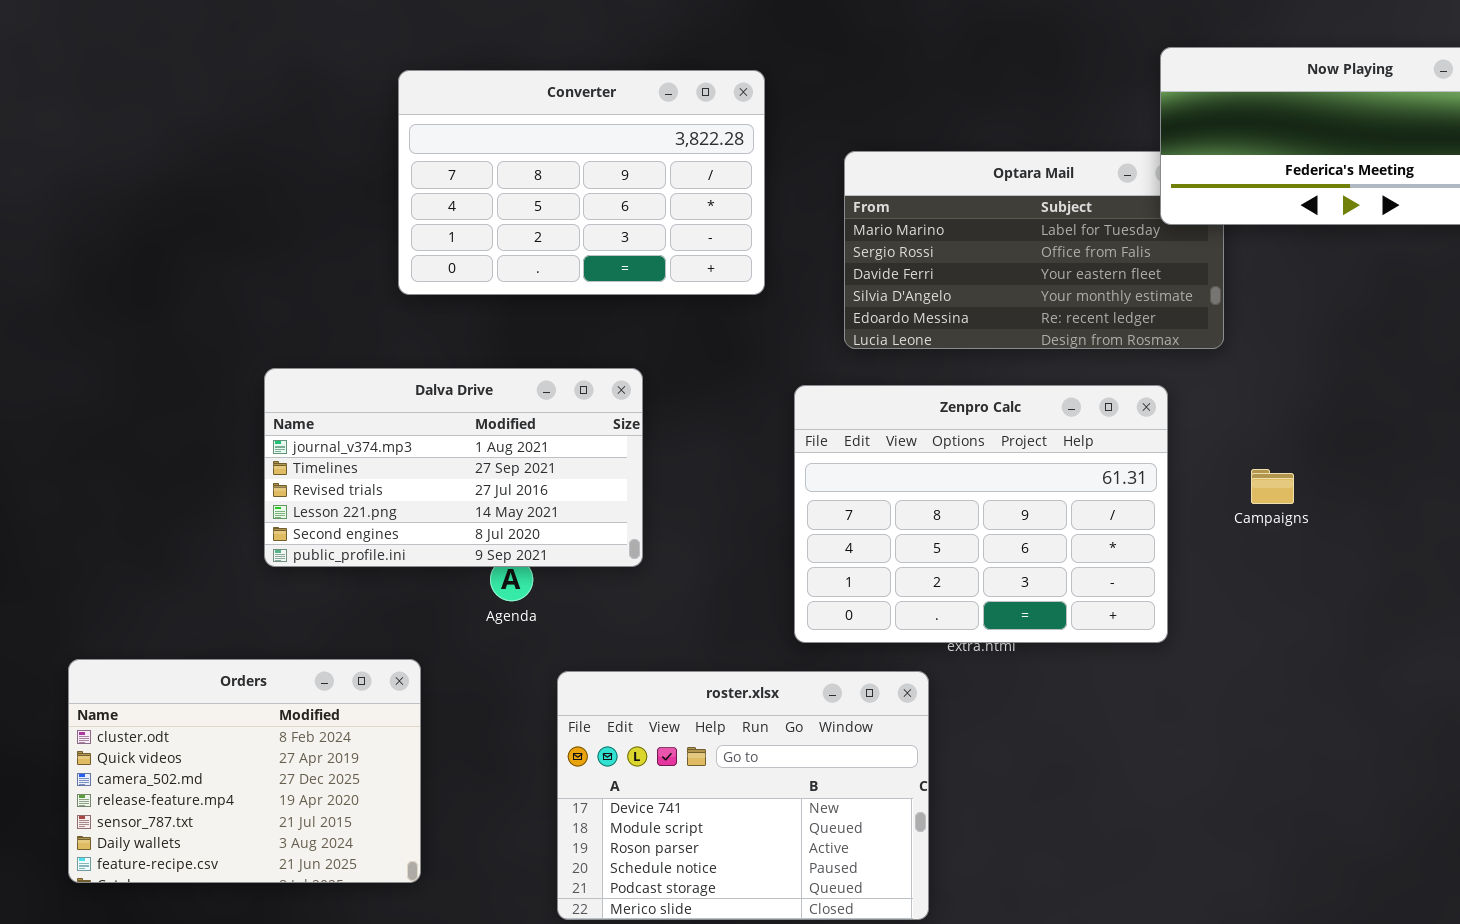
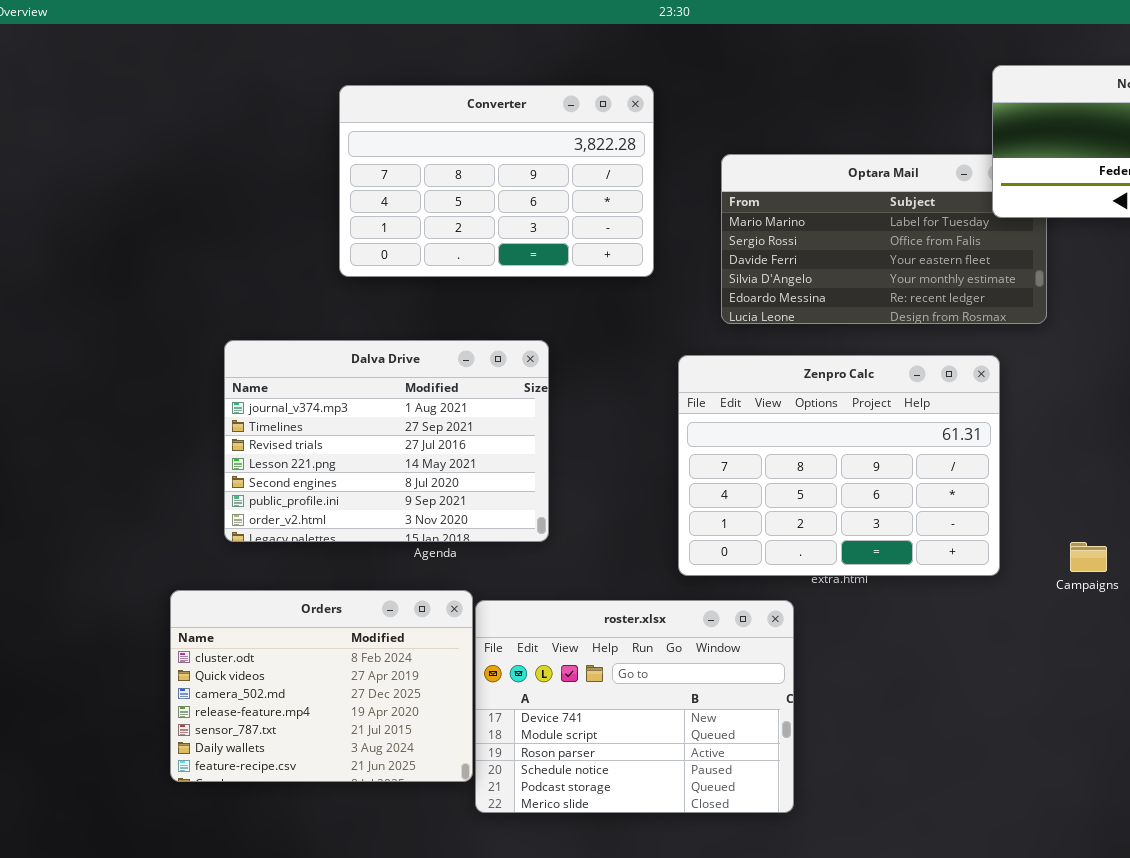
Dalva Drive: [264,368,643,567] -> [224,340,549,542], resized
Campaigns: [1251,469,1294,504] -> [1070,542,1107,572], moved
Orders: [68,659,421,883] -> [170,590,473,782], moved

